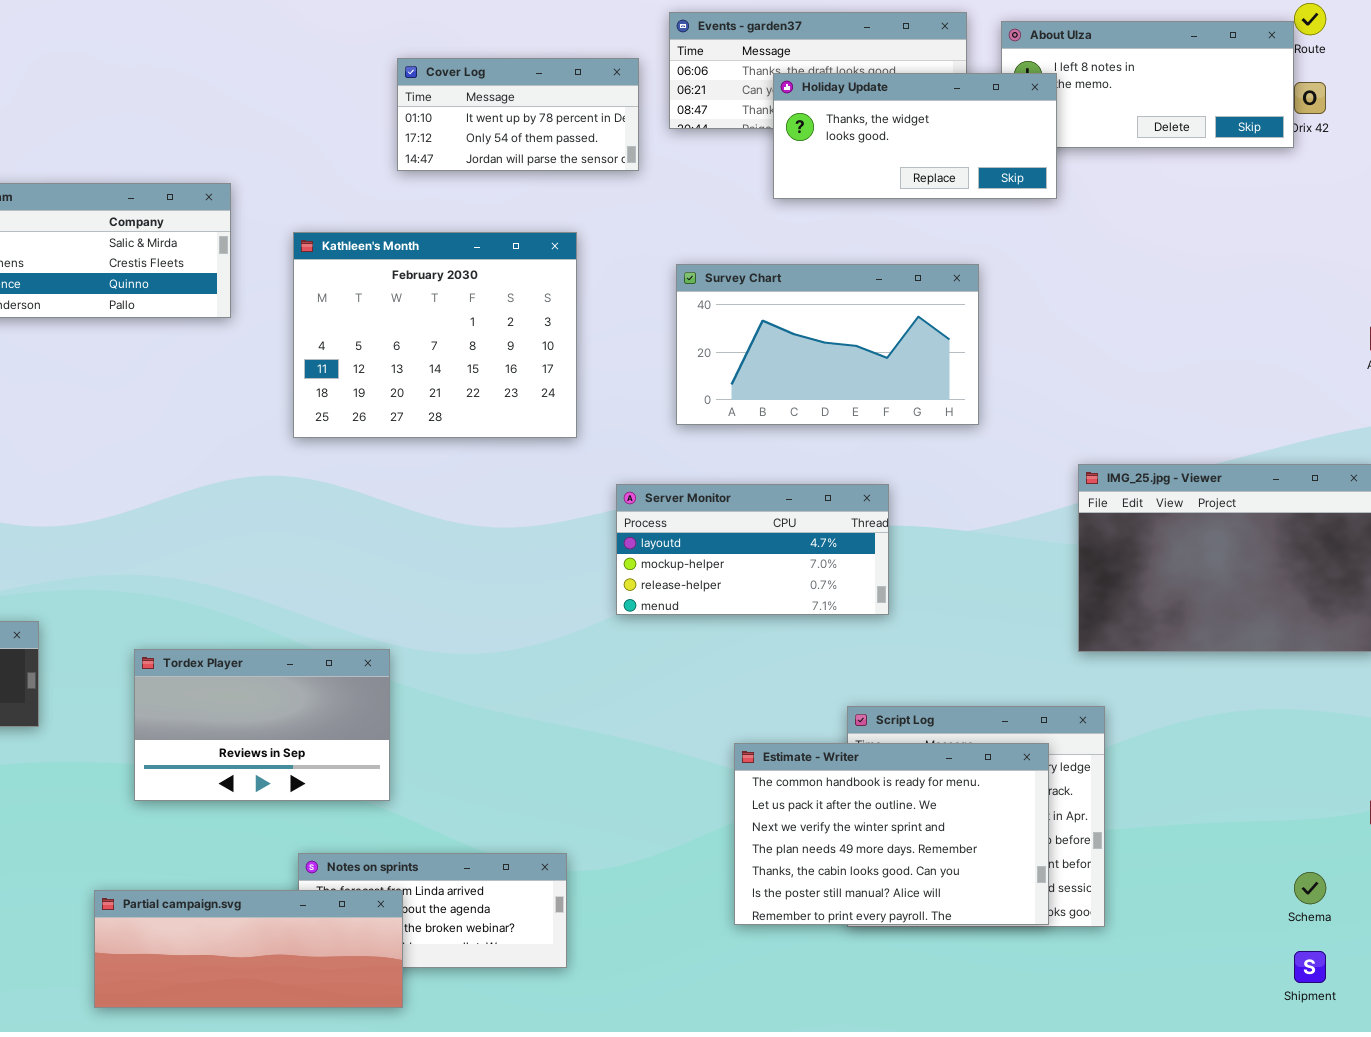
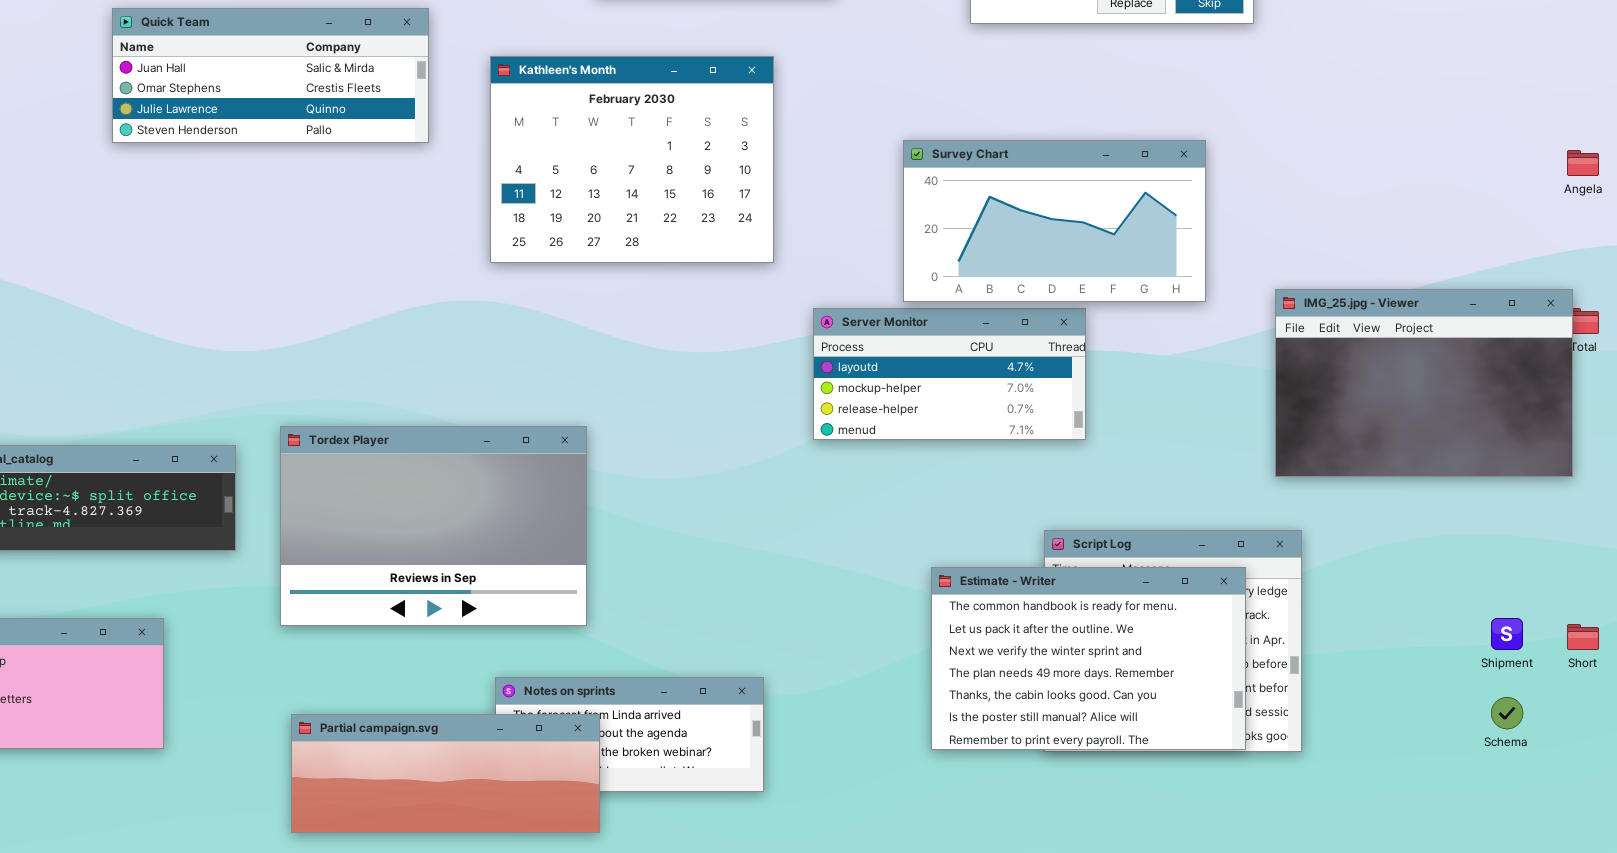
Survey Chart: [676,264,979,425] -> [903,140,1206,302], moved
Tordex Player: [134,649,390,801] -> [280,426,587,626], resized
Shipment: [1294,951,1326,983] -> [1491,618,1523,650], moved

